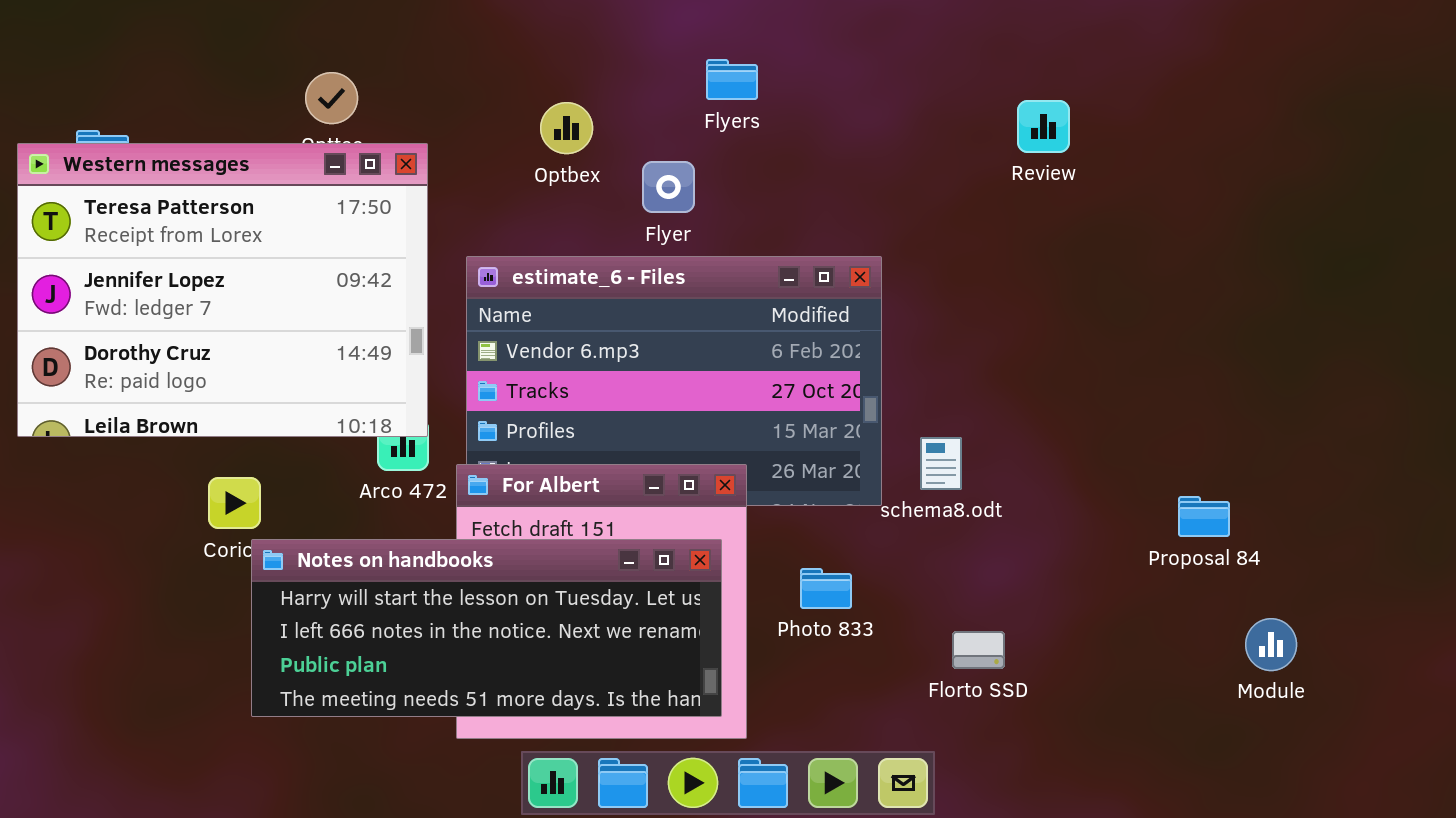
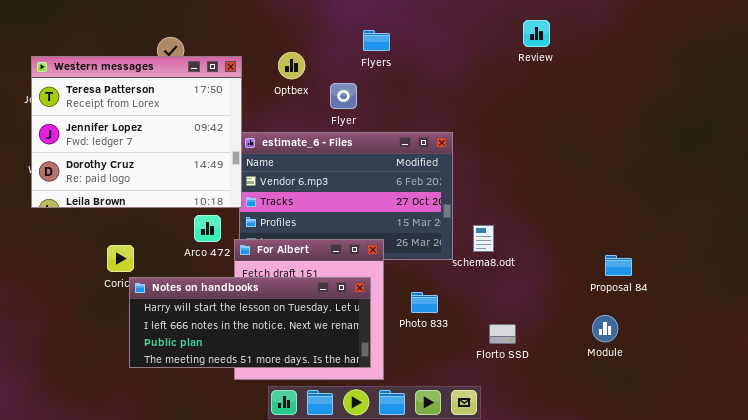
Review: [1017,100,1070,153] -> [523,20,550,47], moved
Western messages: [17,143,428,437] -> [31,56,242,208], moved
Module: [1245,618,1297,671] -> [592,315,618,342], moved

